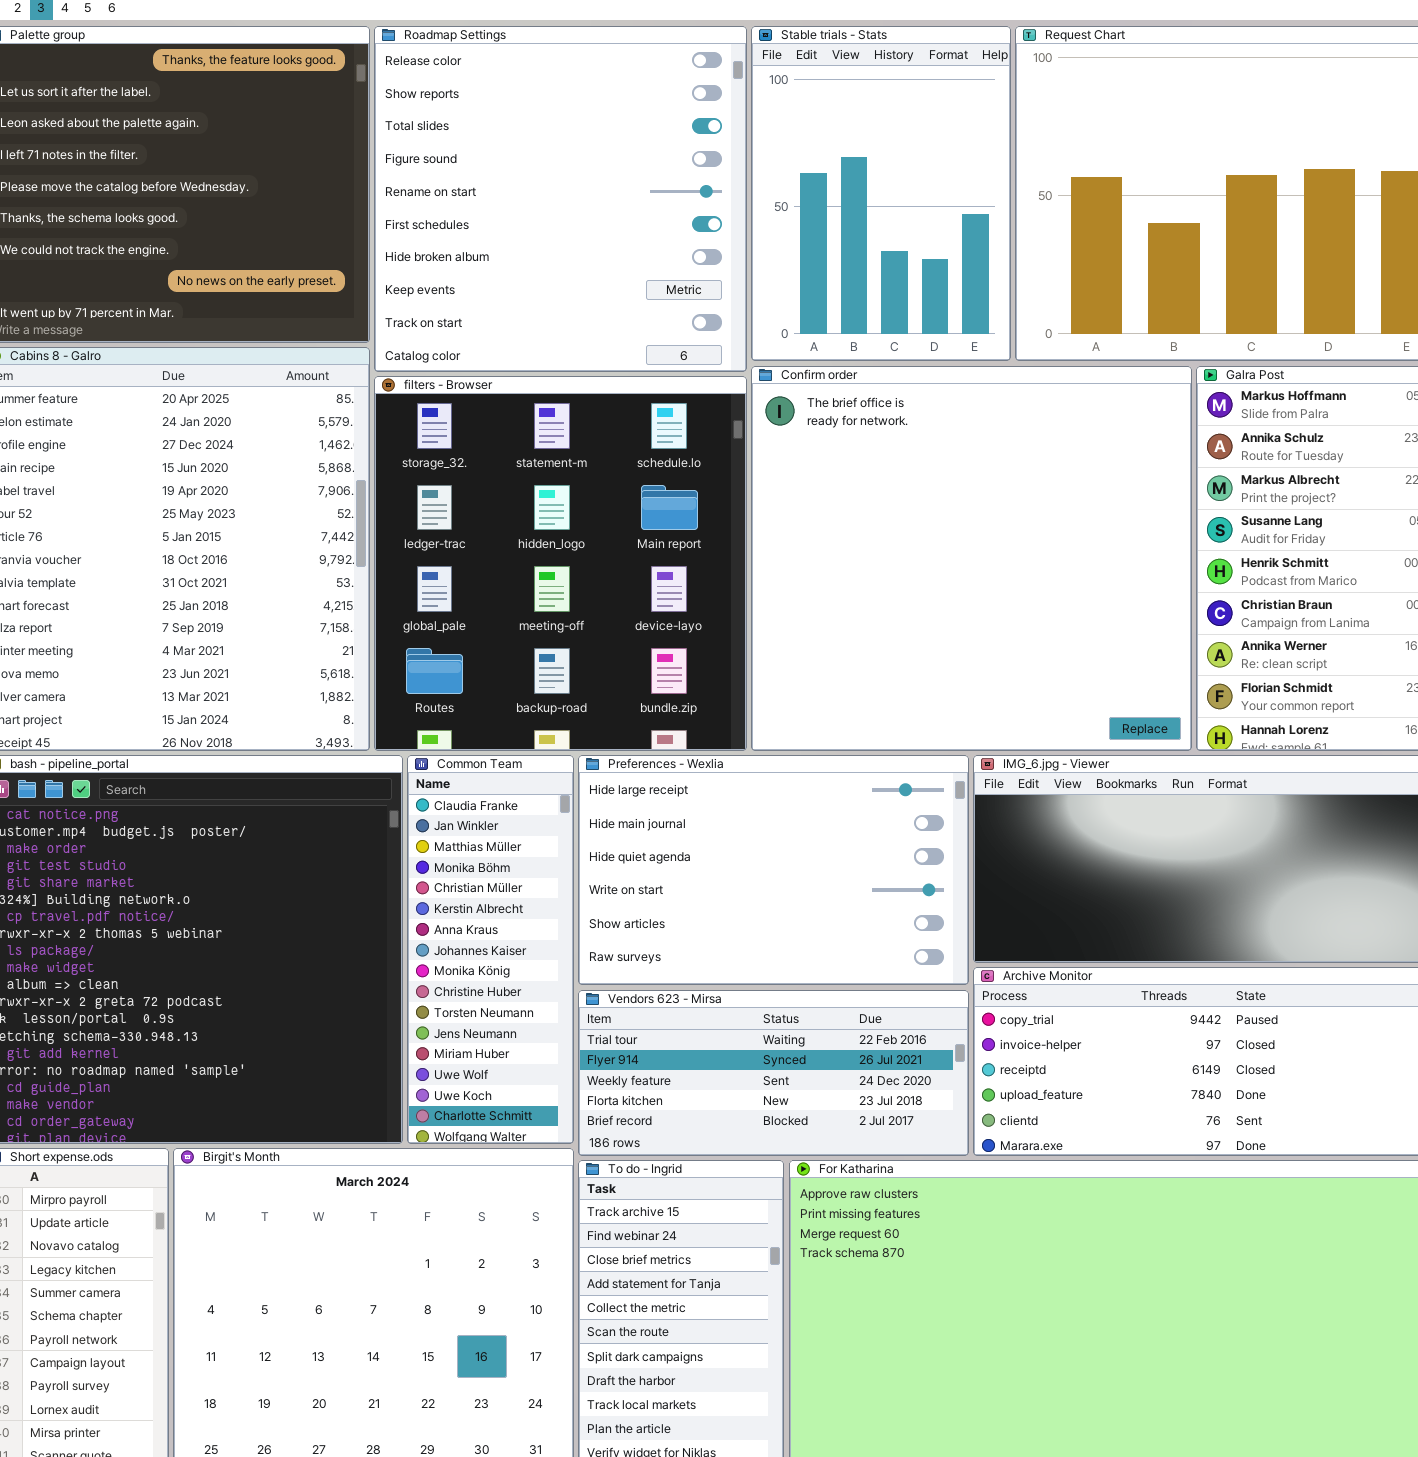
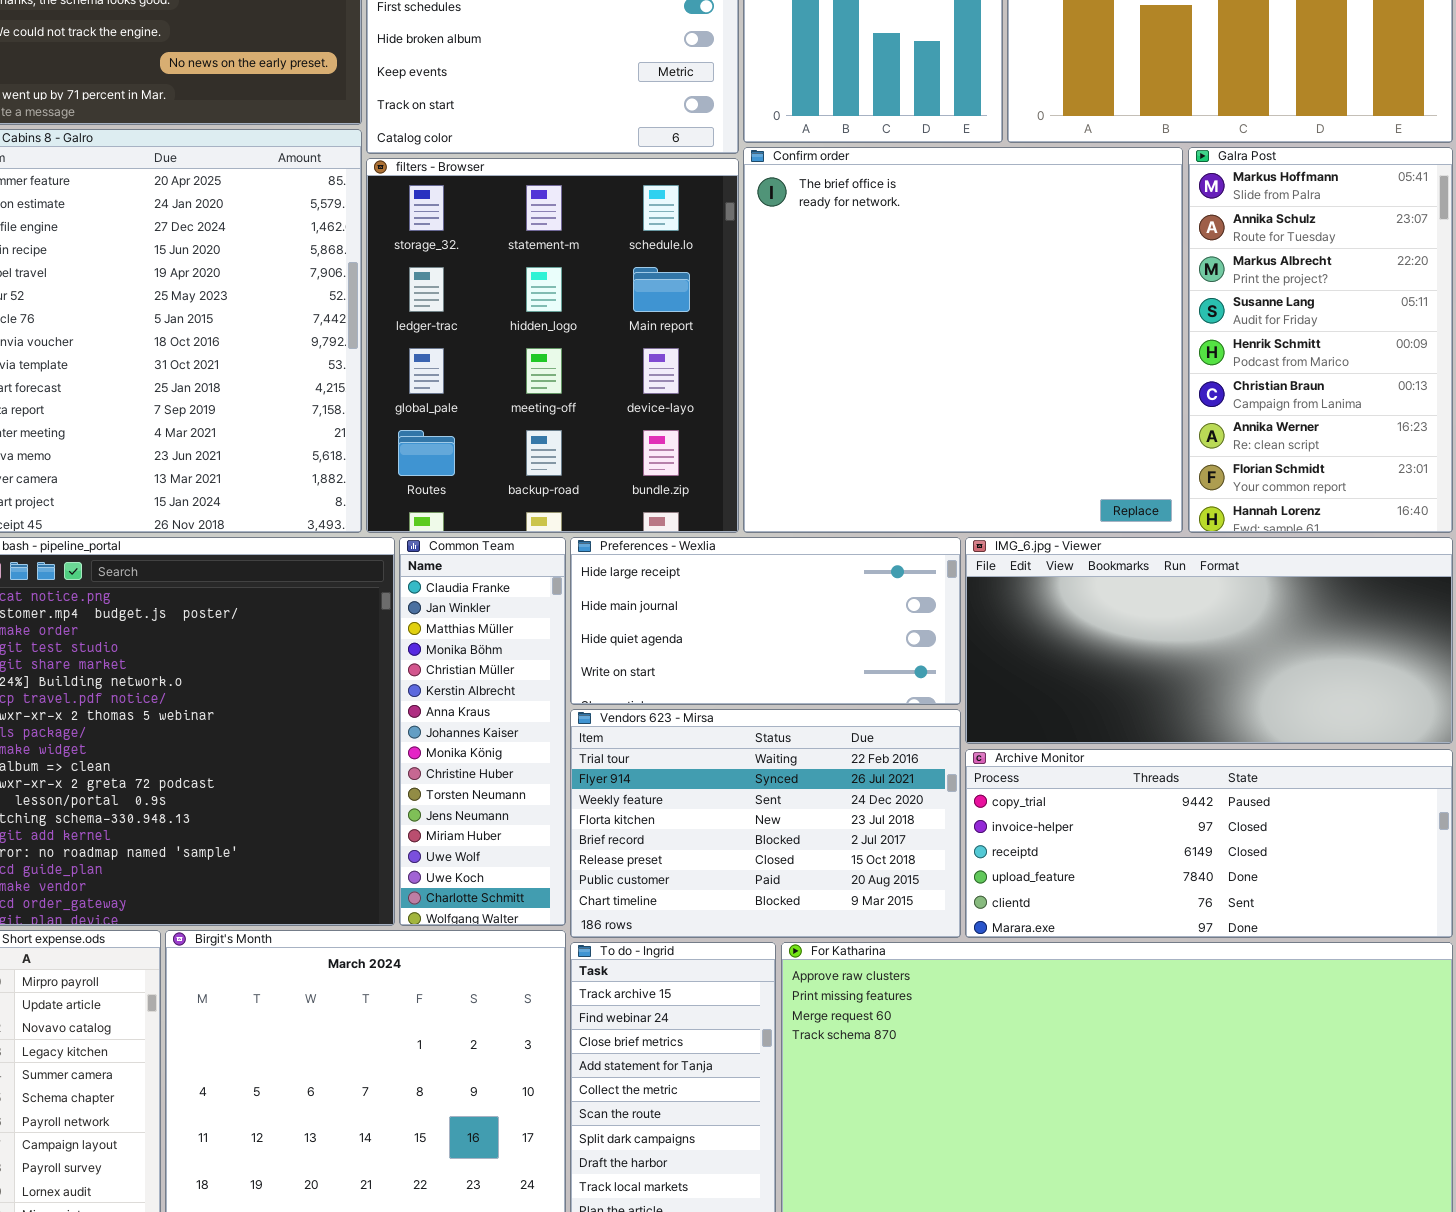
Preferences - Wexlia: [578,755,969,985] -> [570,537,961,705], resized
Vendors 623 - Mirsa: [578,990,969,1156] -> [570,709,961,938], resized

